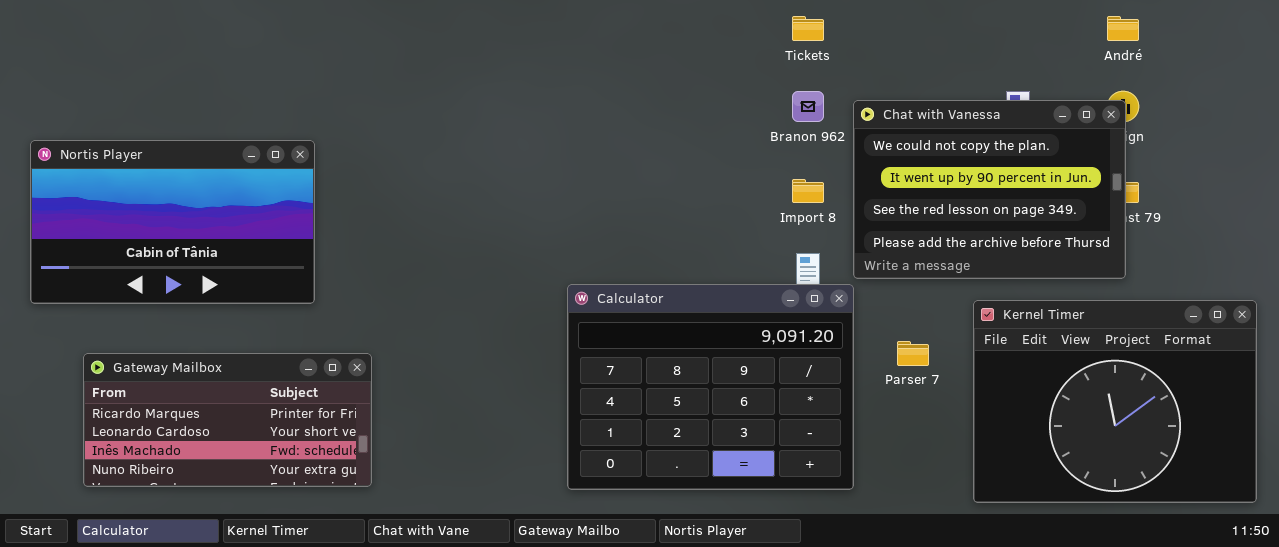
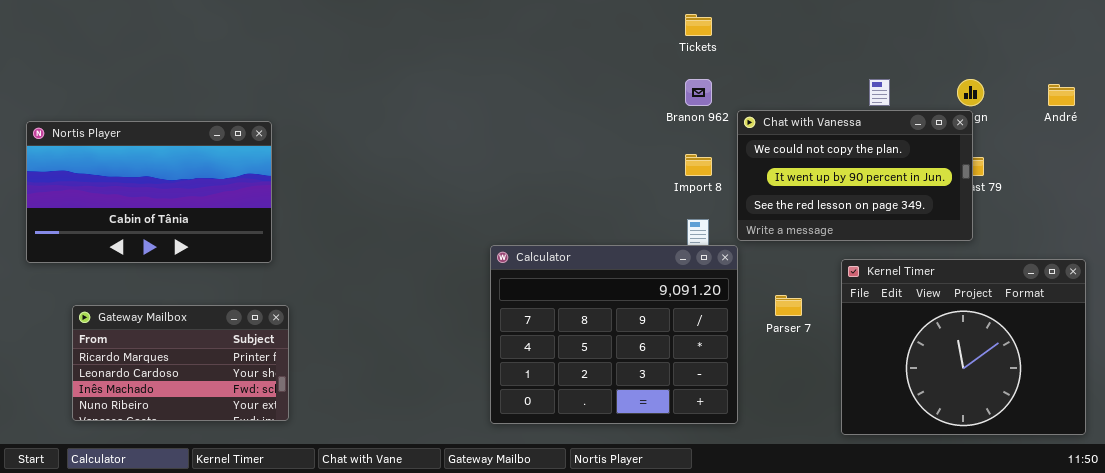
André: [1107,16,1139,41] -> [1048,84,1075,106], moved
Chat with Vanessa: [853,100,1126,279] -> [737,110,973,241], resized
Gateway Mailbox: [83,353,372,487] -> [72,305,289,421], resized

